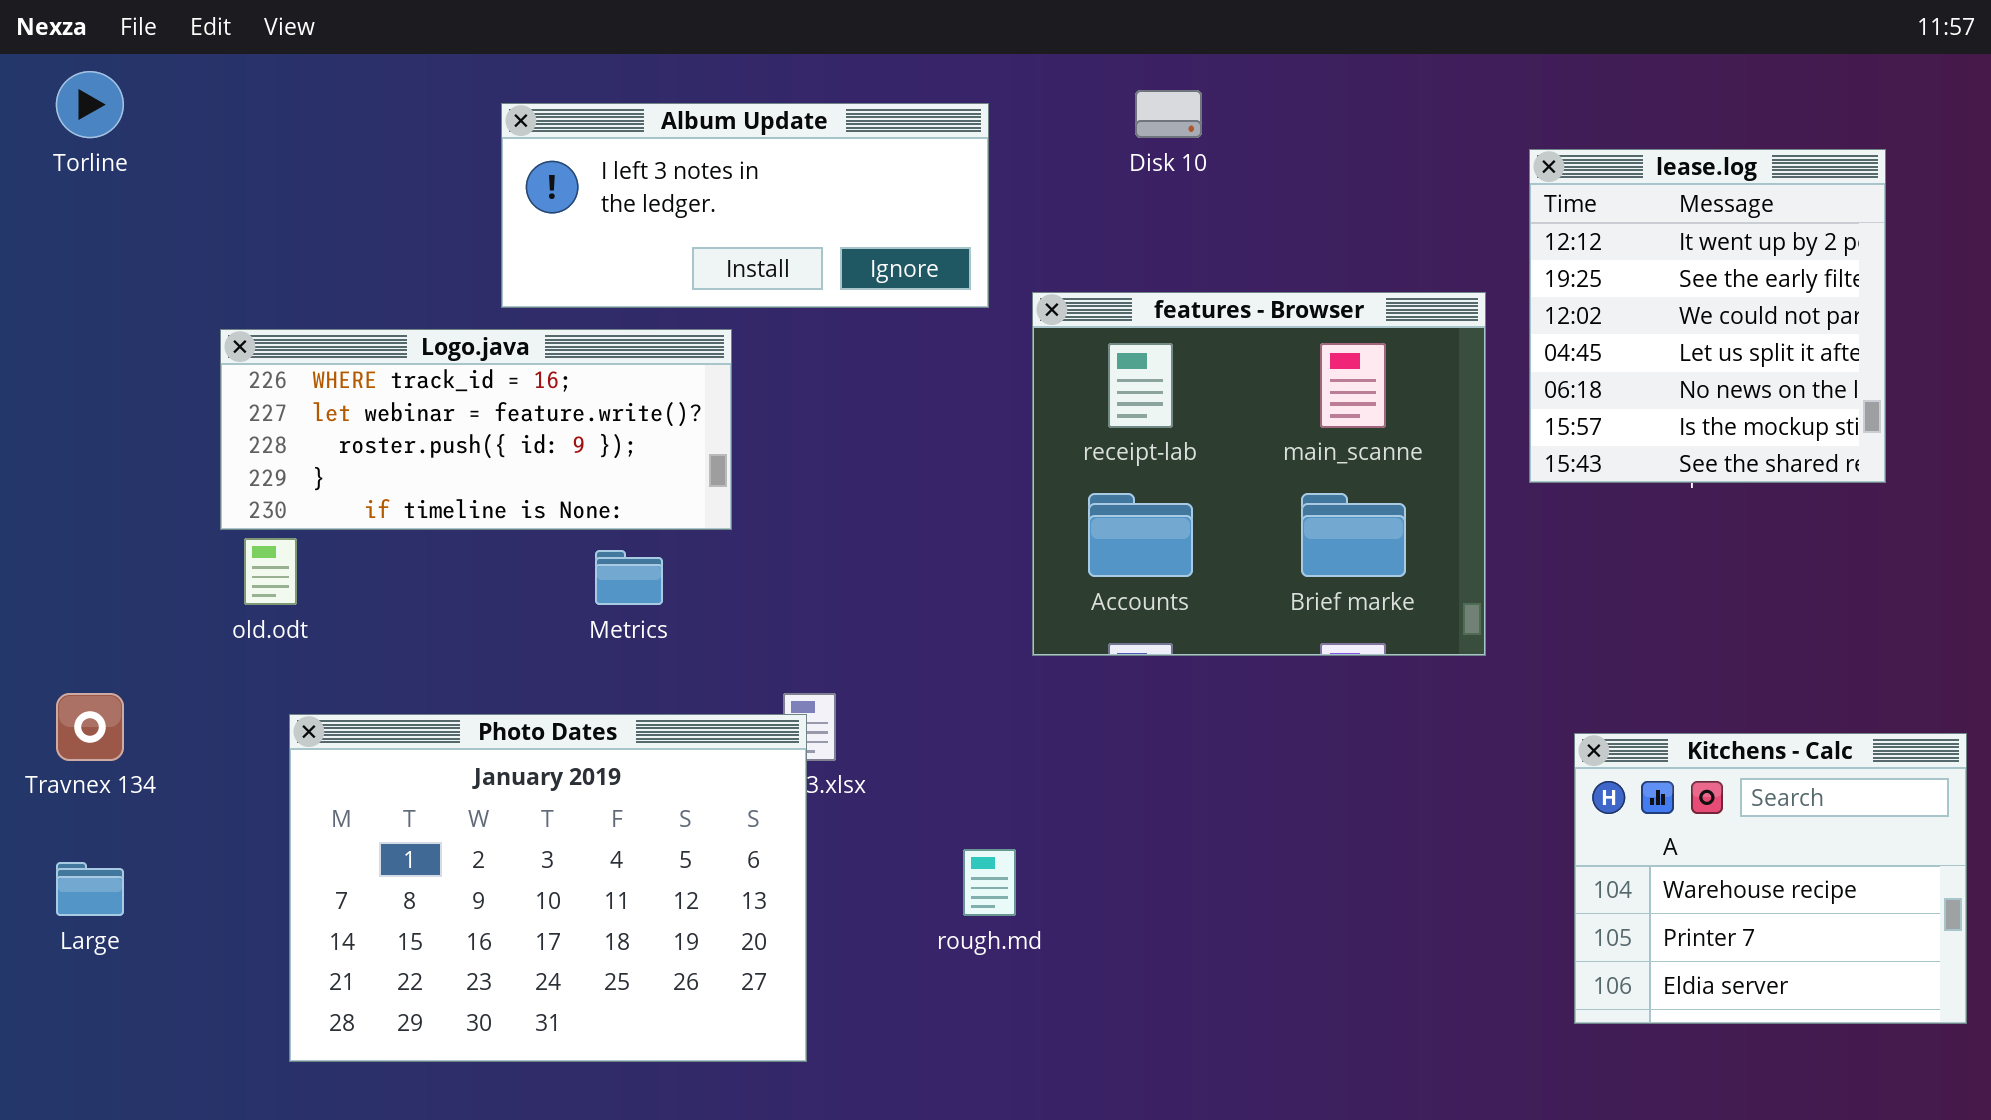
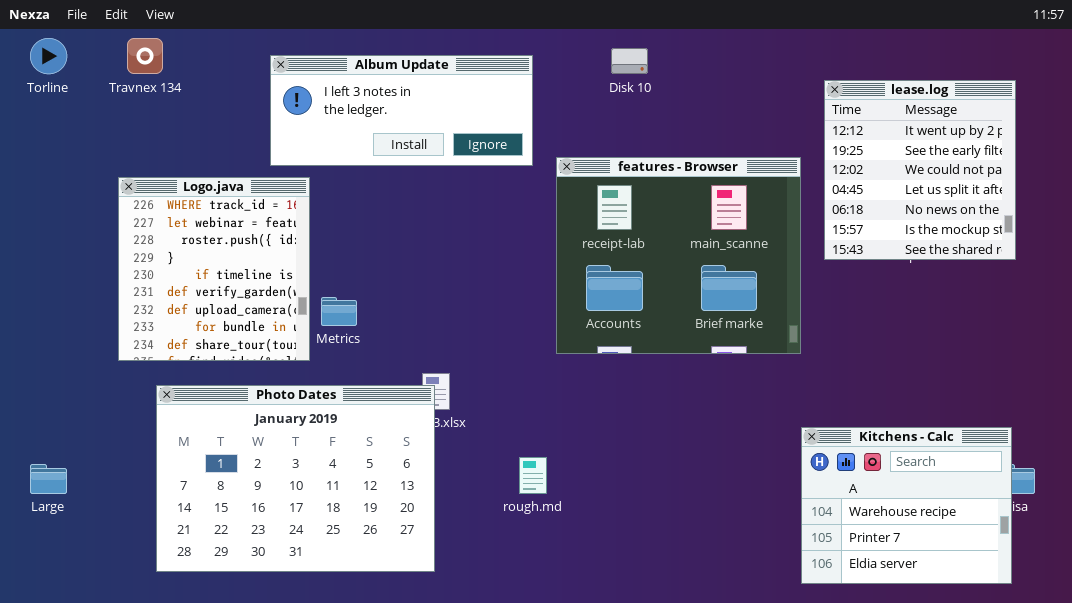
Logo.java: [220,329,732,530] -> [118,177,310,361], resized
Travnex 134: [56,693,124,761] -> [127,38,163,74], moved
Kitchens - Calc: [1574,733,1967,1024] -> [801,427,1012,584], moved

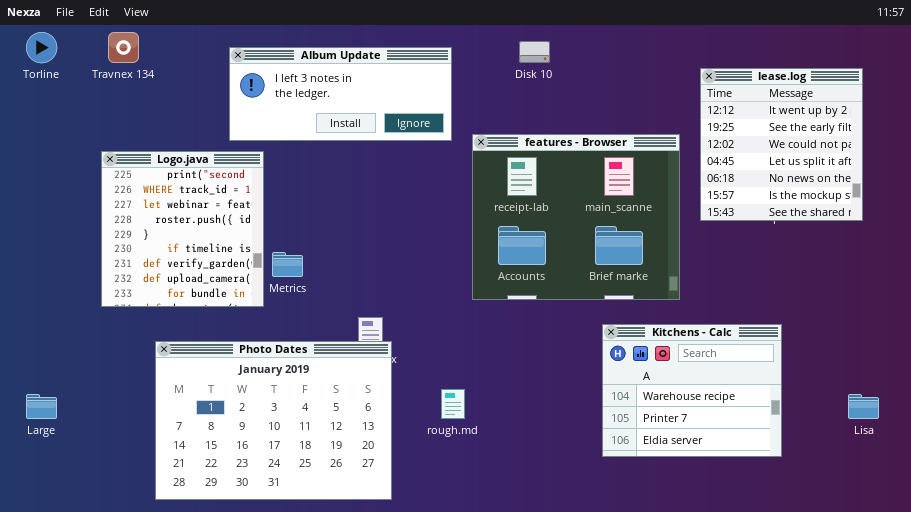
Logo.java: [118,177,310,361] -> [101,151,264,307], scrolled up 1 row
Photo Dates: [156,385,435,572] -> [155,341,392,500], moved
Kitchens - Calc: [801,427,1012,584] -> [602,324,782,457], moved

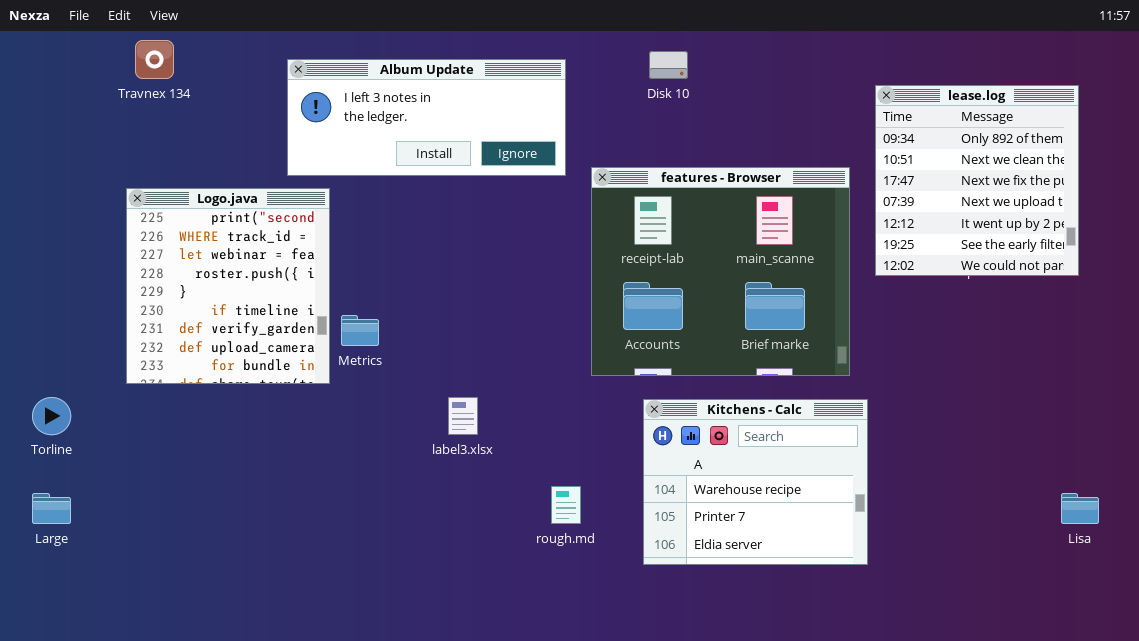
Torline: [26,32,57,63] -> [32,397,71,435], moved
lease.log: [700,68,863,221] -> [875,85,1079,276], scrolled up 4 rows
Kitchens - Calc: [602,324,782,457] -> [643,399,868,565], moved
Photo Dates: [155,341,392,500] -> none, closed

